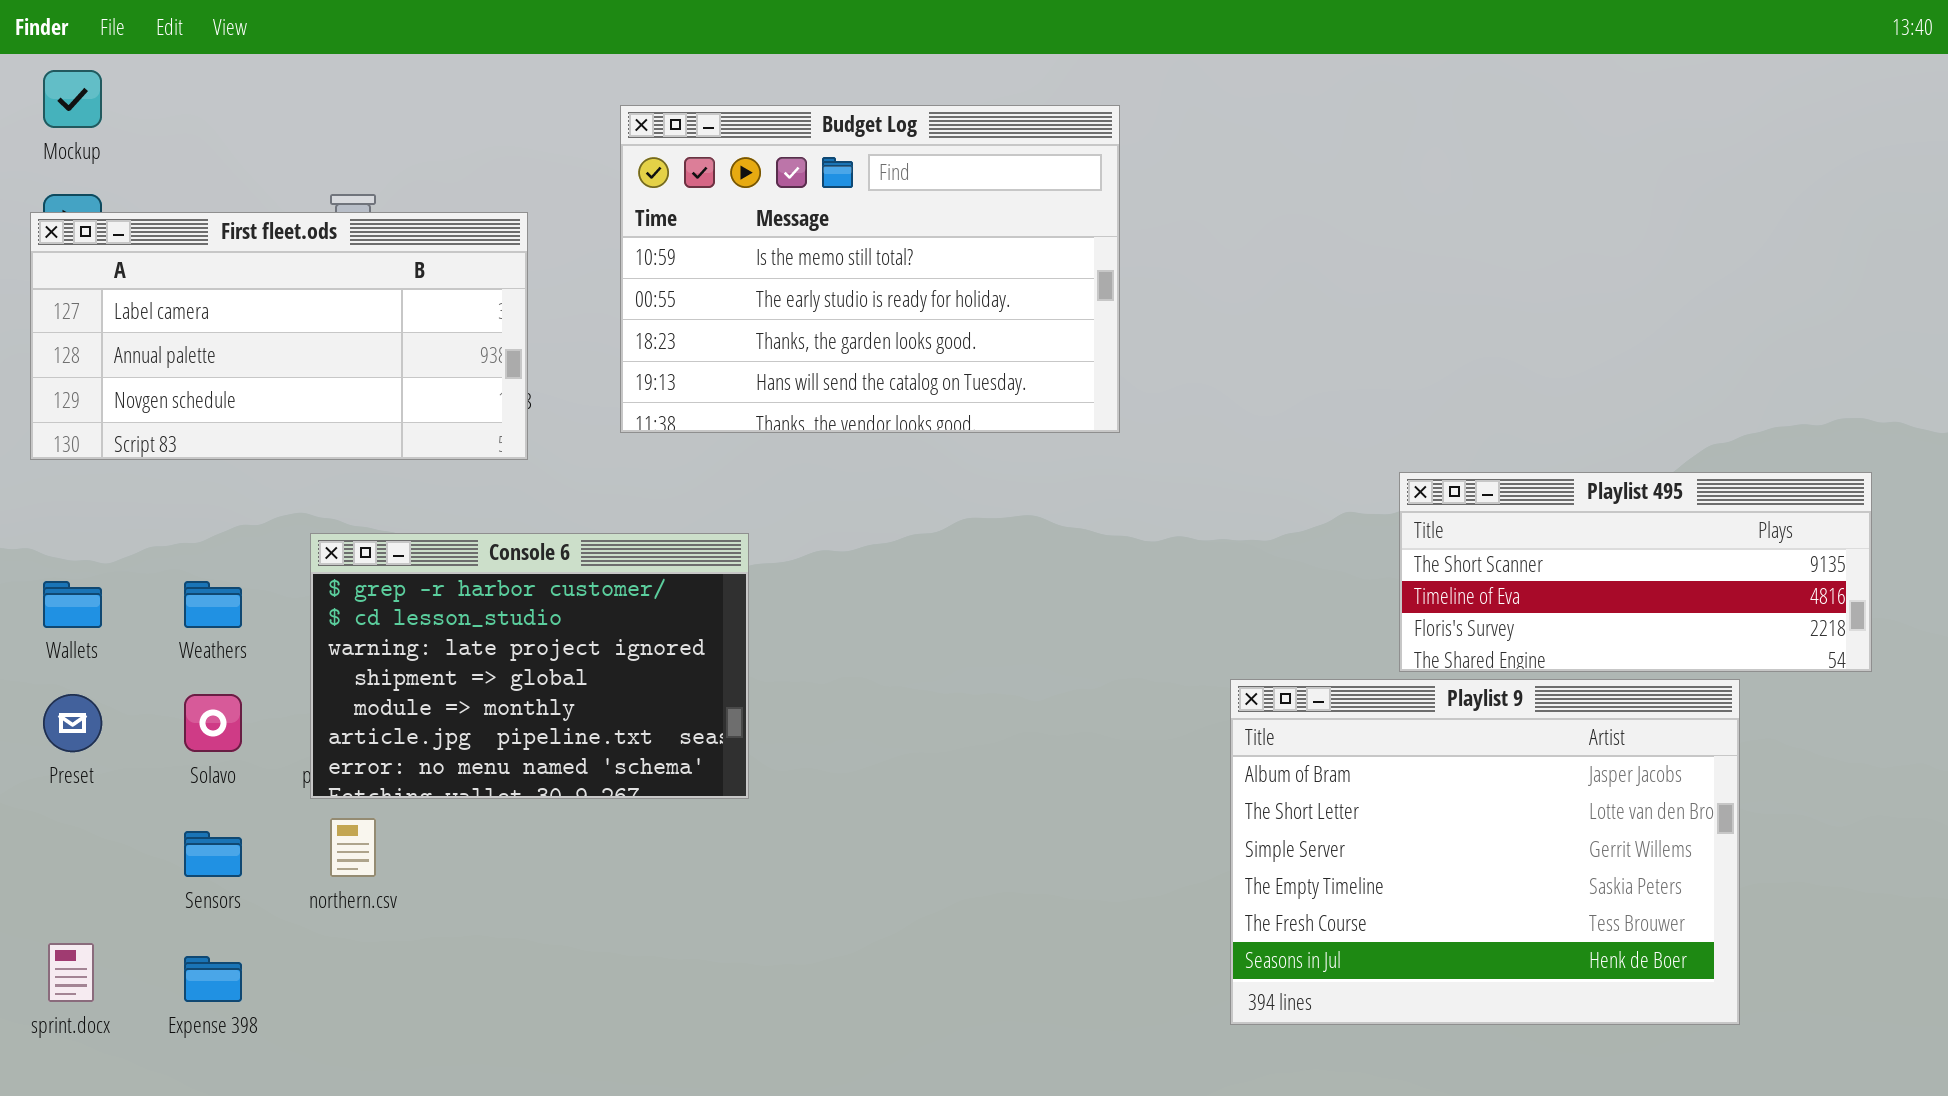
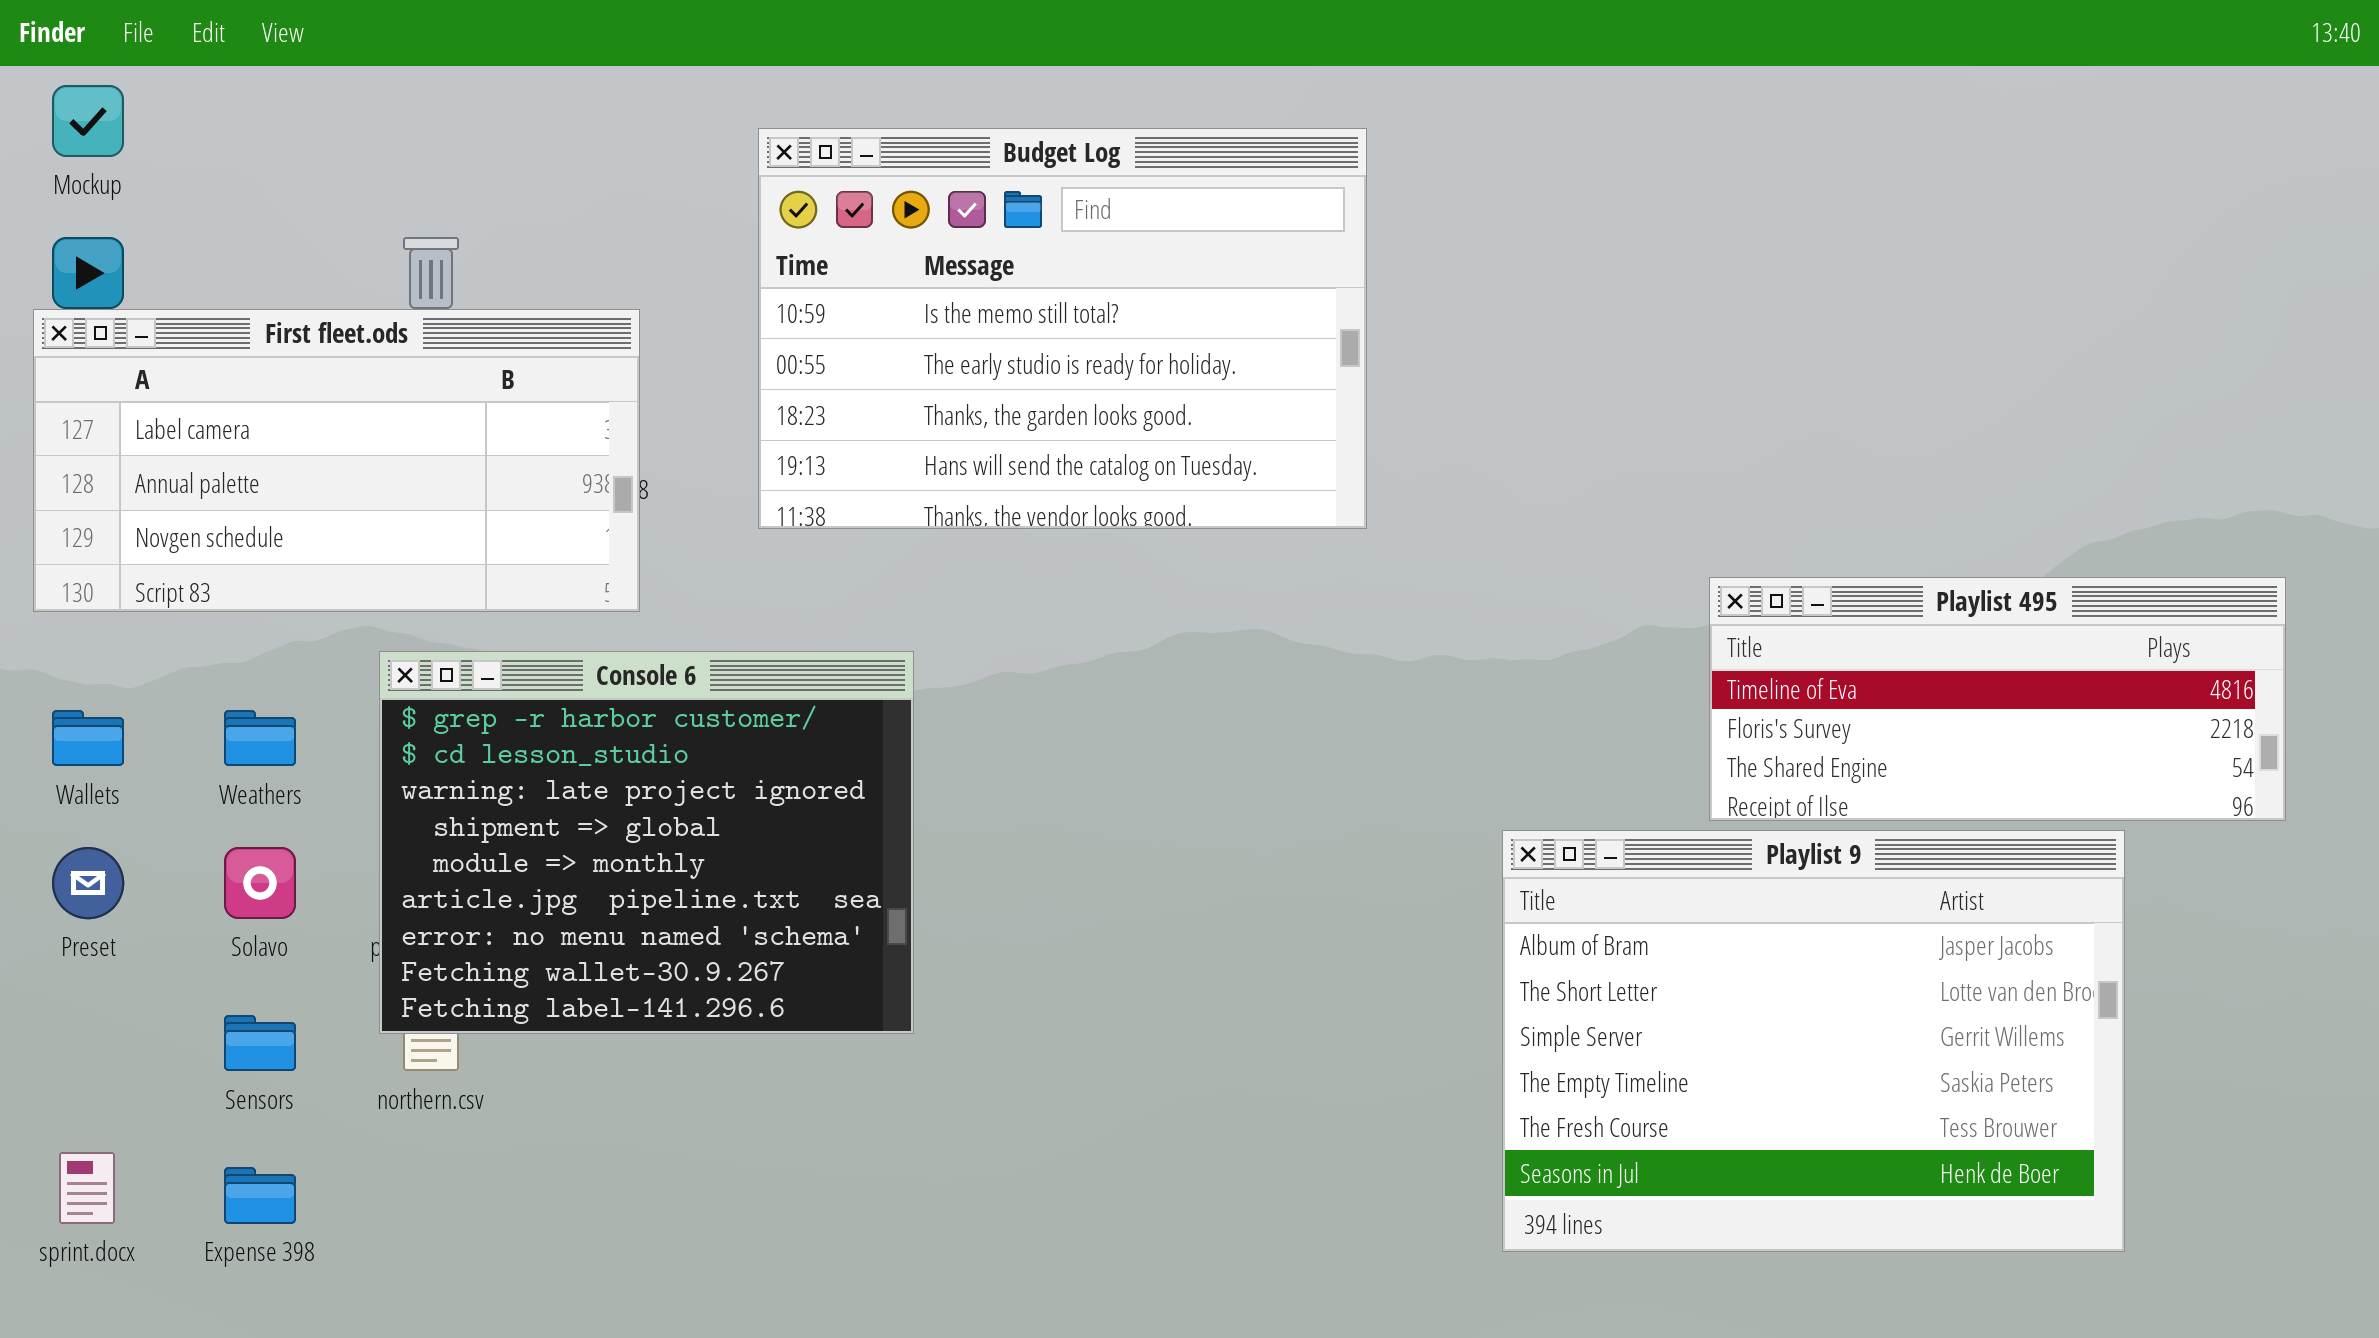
First fleet.ods: [30,212,528,460] -> [33,309,640,612], moved
Playlist 495: [1399,472,1872,672] -> [1709,577,2286,821], scrolled down 1 row
Console 6: [310,533,749,799] -> [379,651,914,1034], resized

